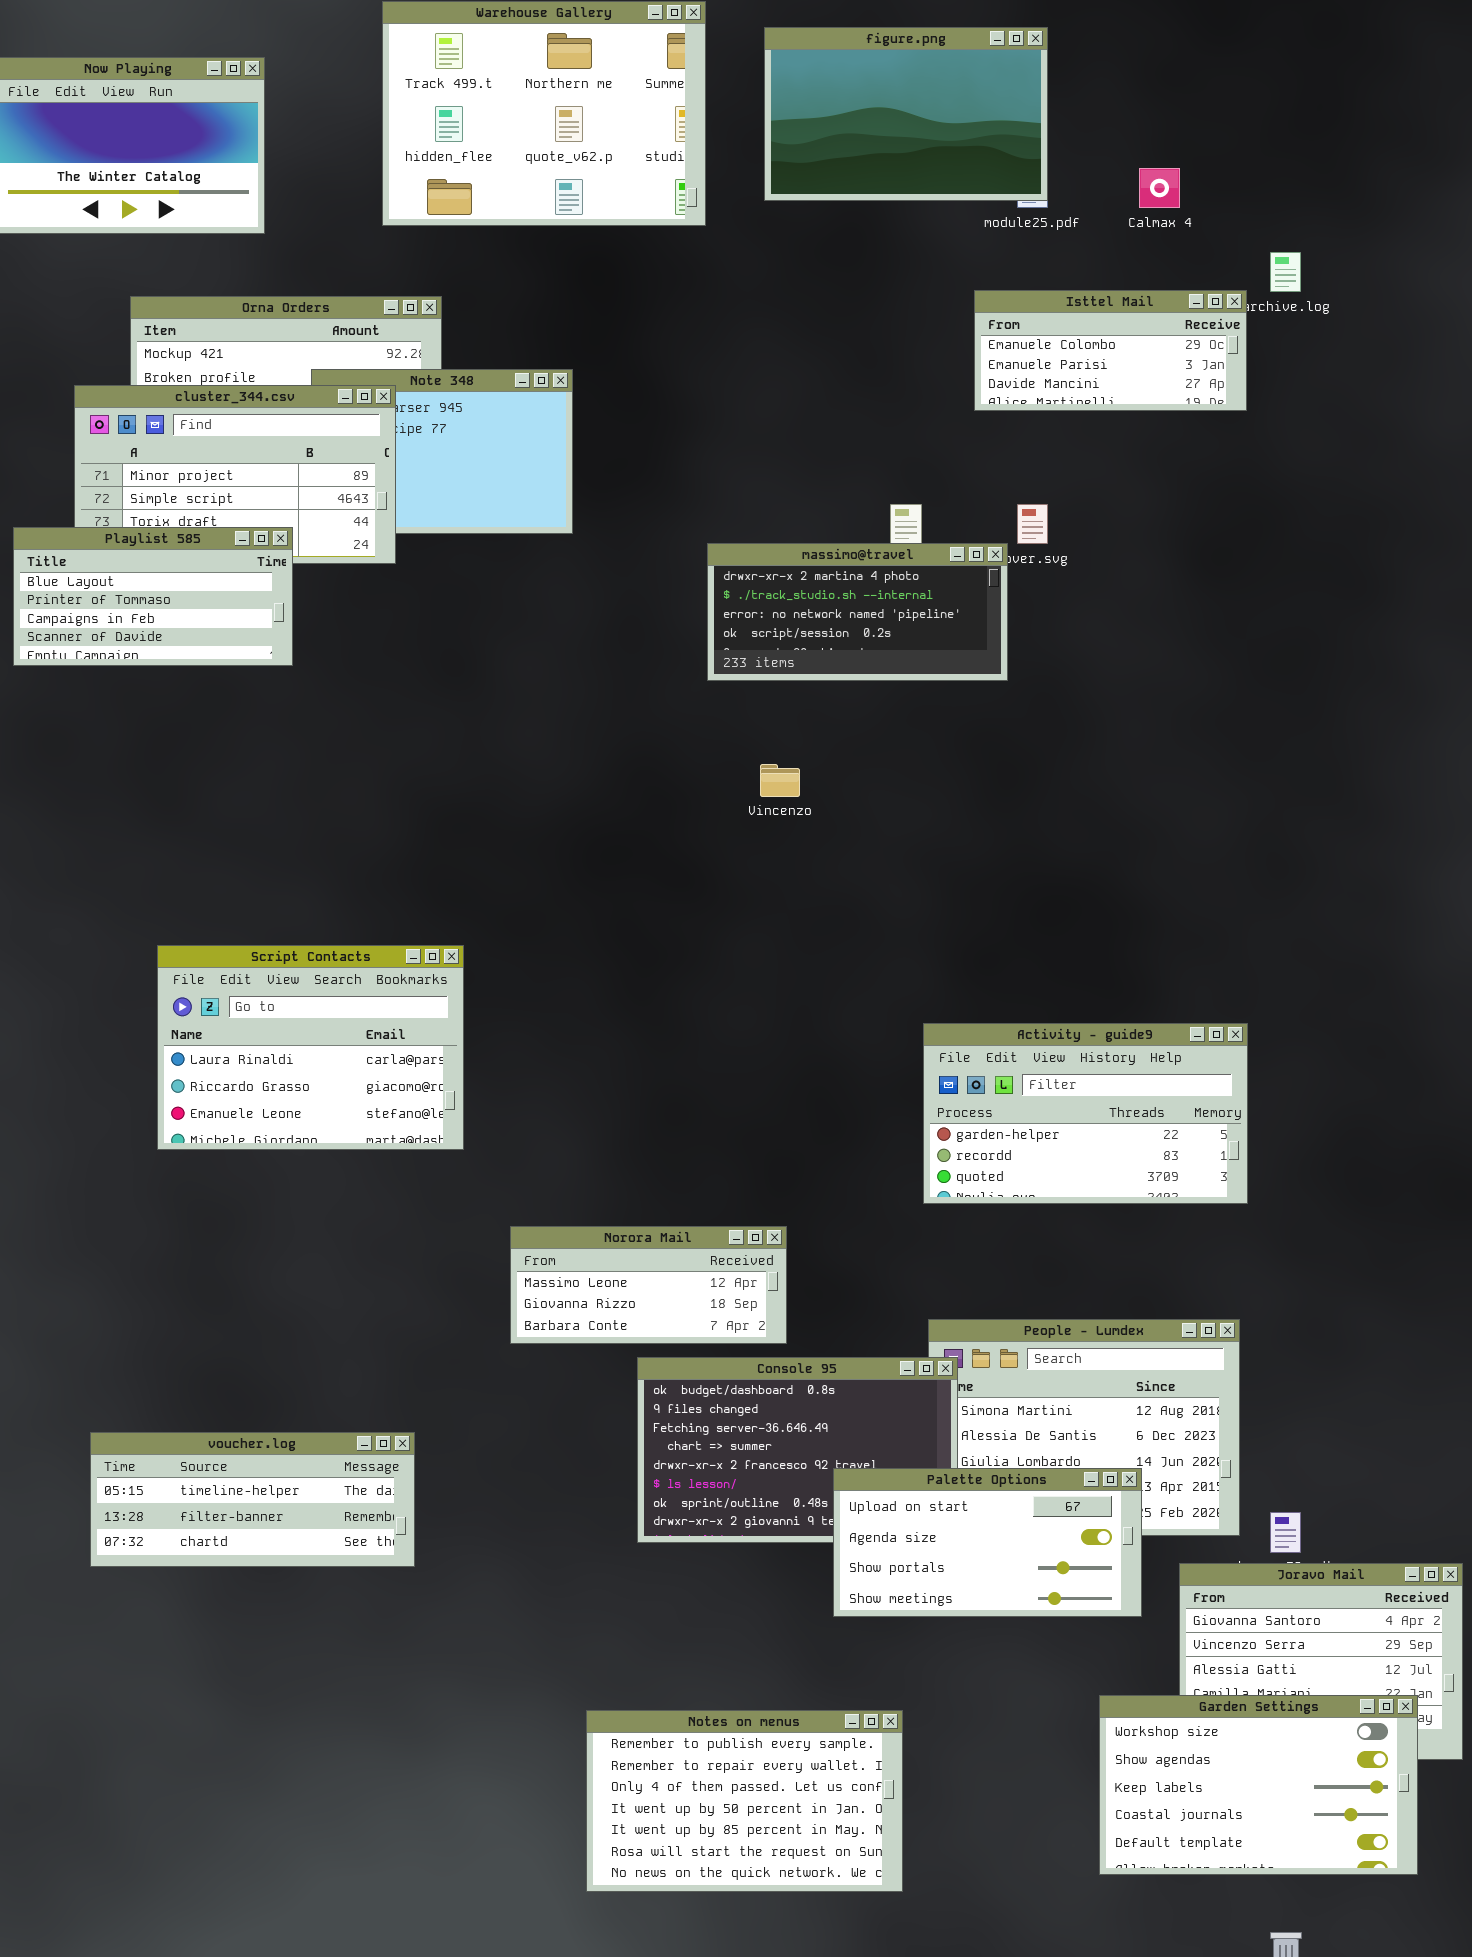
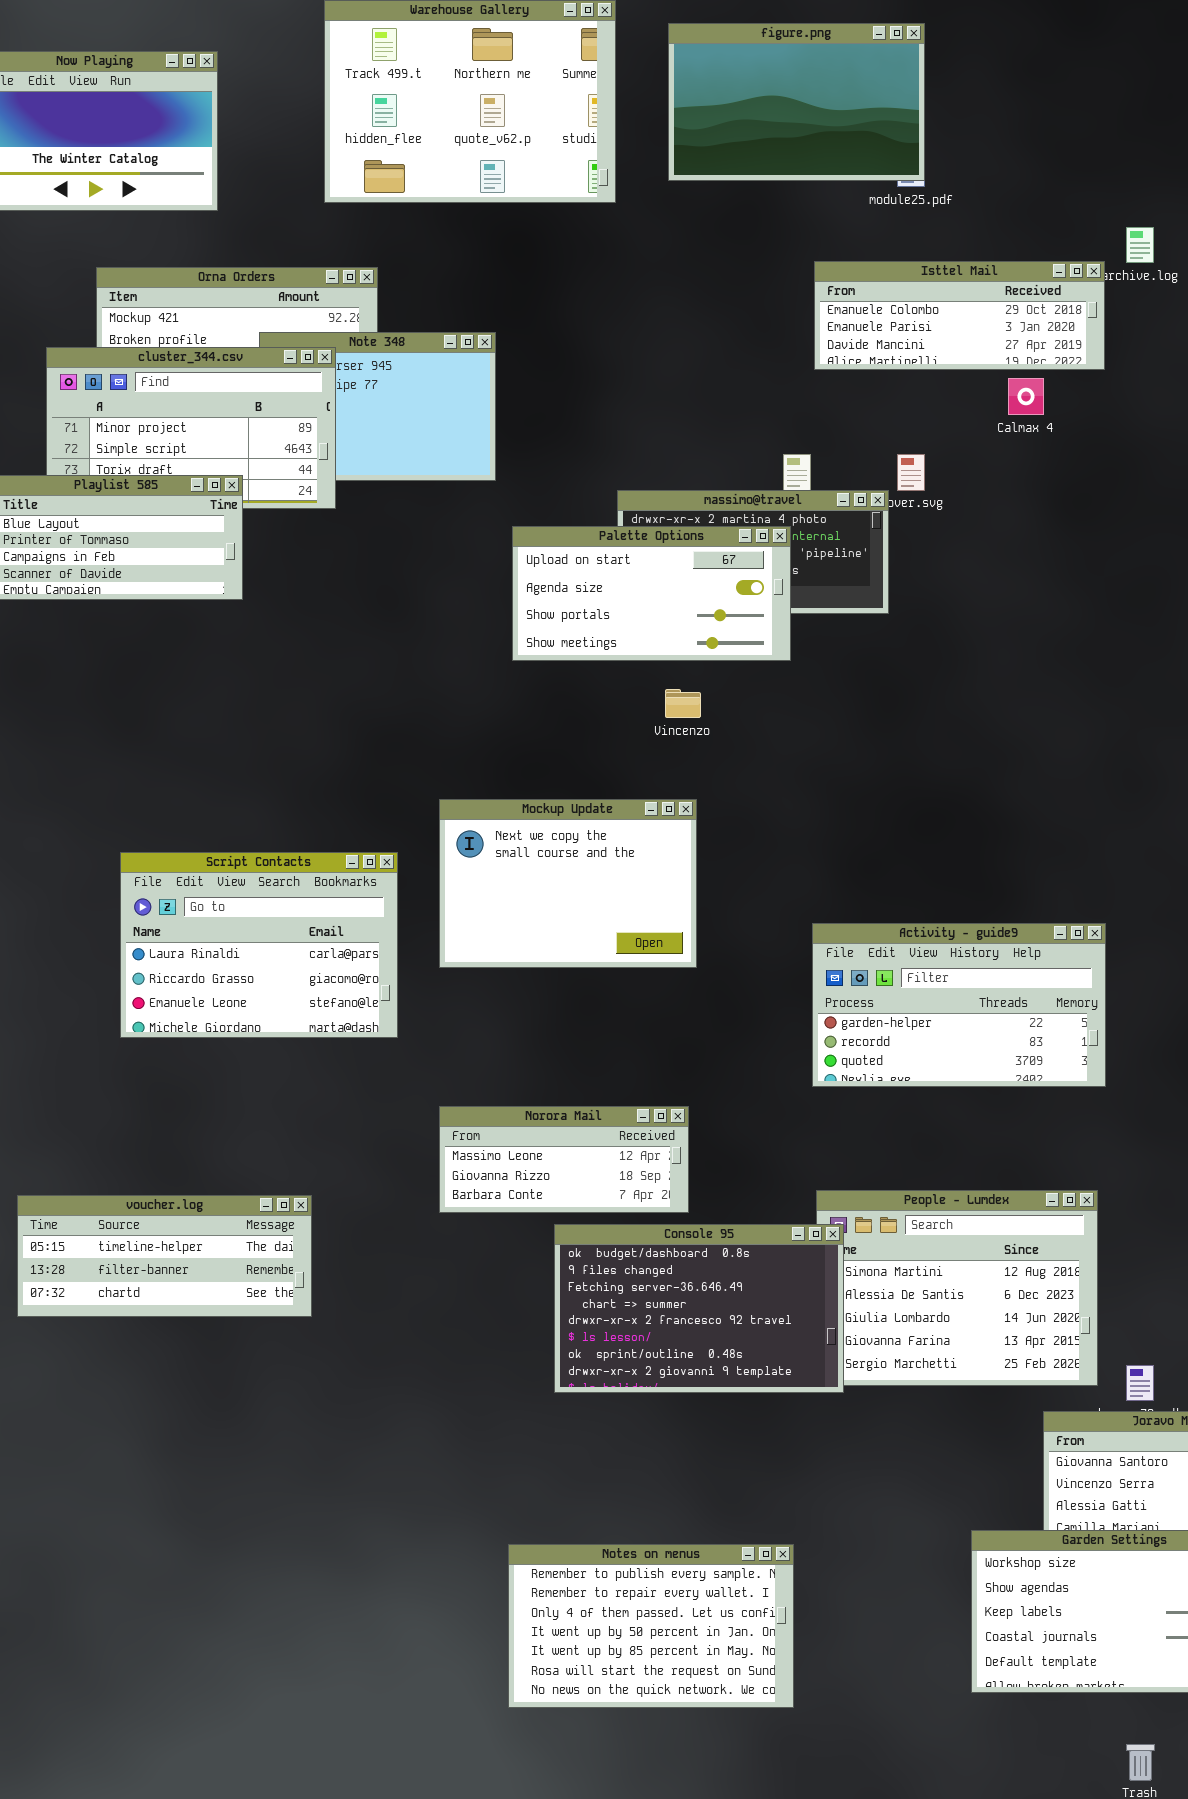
Calmax 4: [1139,168,1180,208] -> [1008,378,1044,415], moved
Isttel Mail: [974,290,1247,411] -> [814,261,1105,370], resized
Mockup Update: none -> [439,799,697,968], opened
voucher.log: [90,1432,415,1567] -> [17,1195,312,1317], moved
Palette Options: [833,1468,1142,1617] -> [512,526,791,661], moved

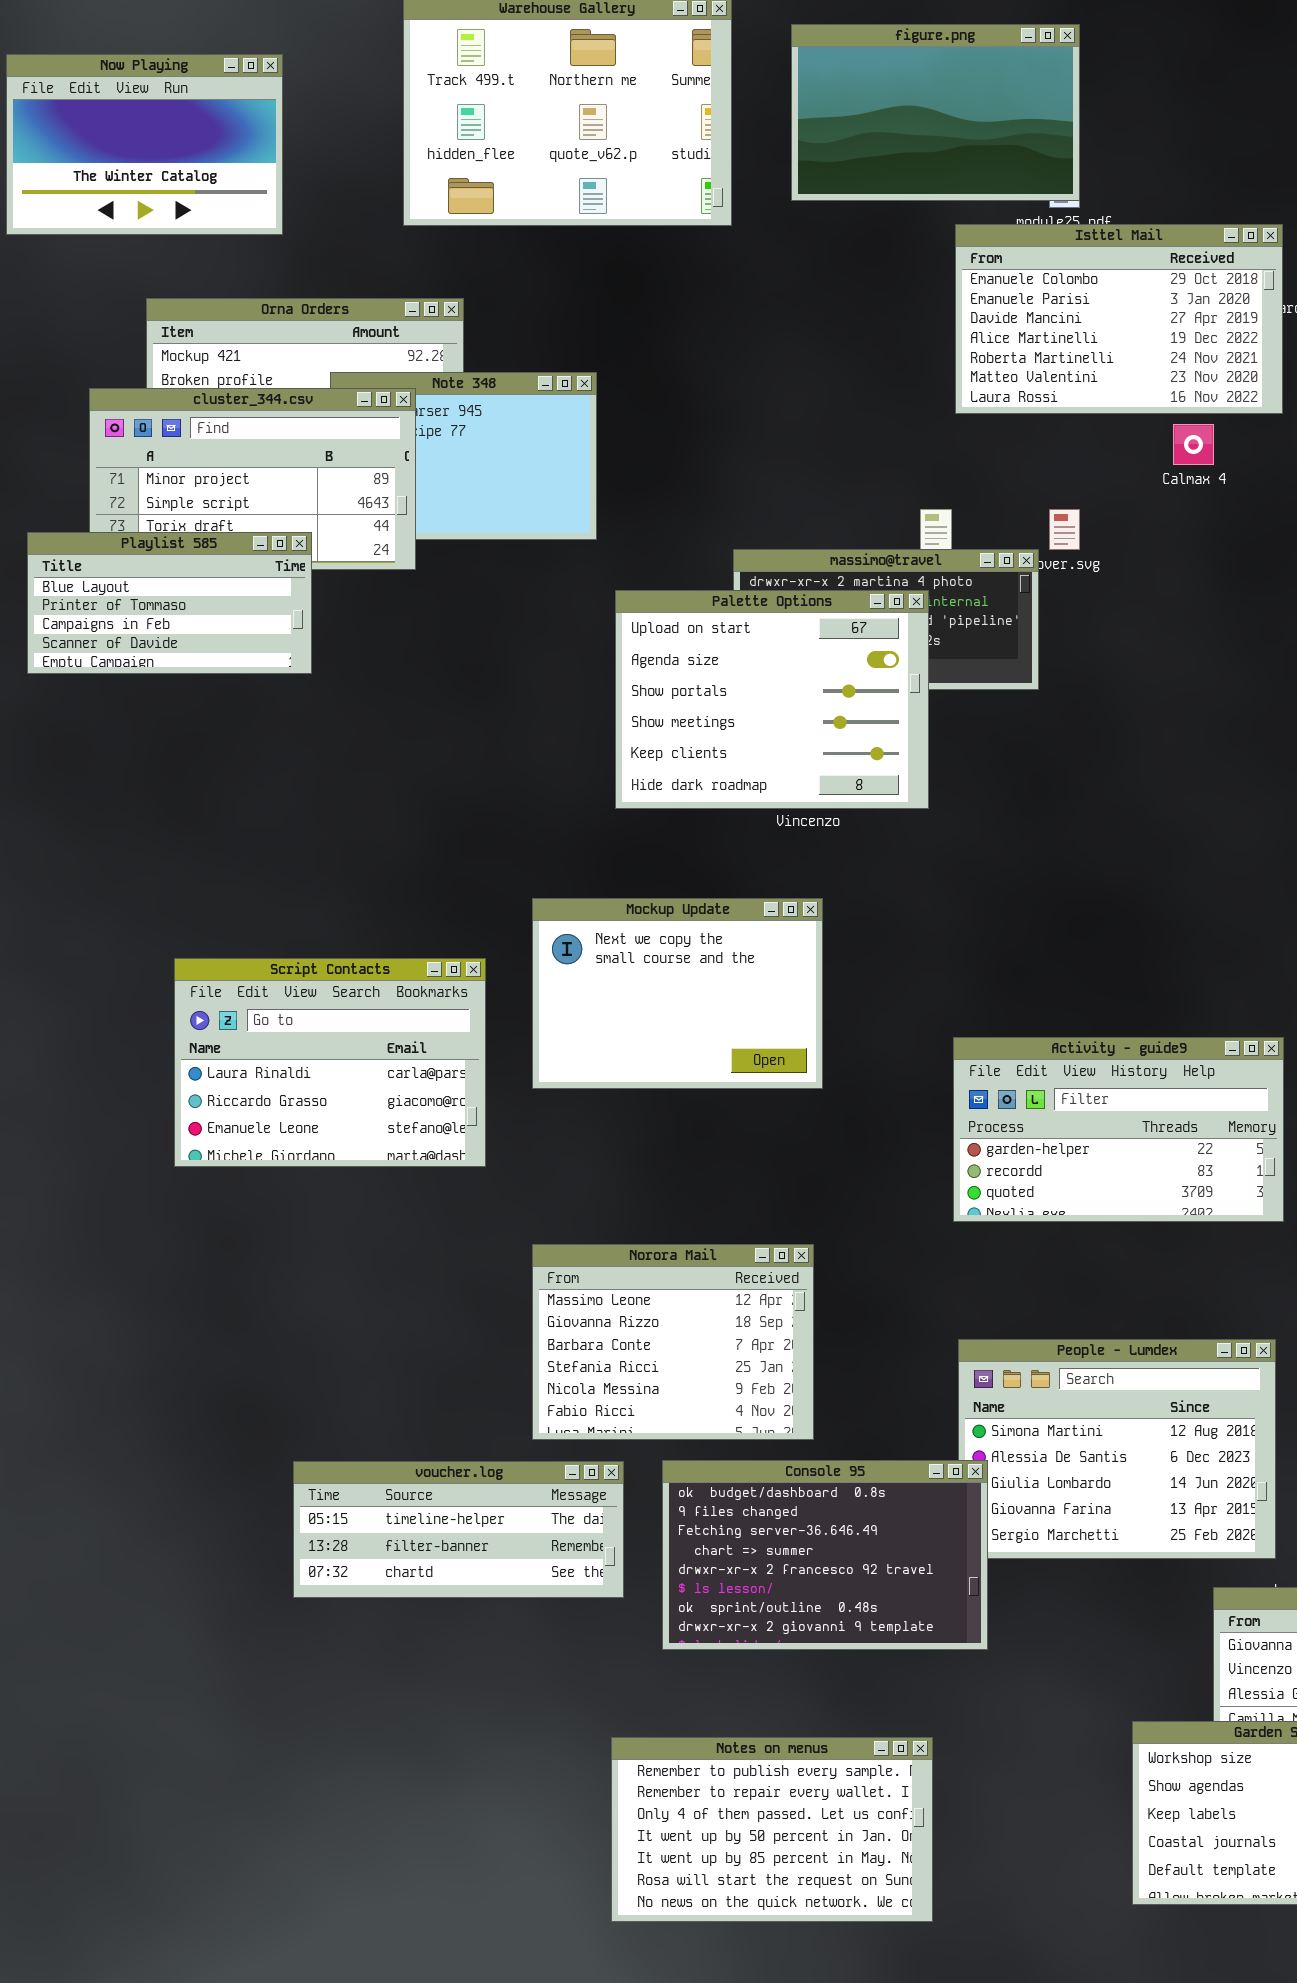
Isttel Mail: [814,261,1105,370] -> [955,224,1283,414], resized
Palette Options: [512,526,791,661] -> [615,590,929,809], resized
Norora Mail: [439,1106,689,1213] -> [532,1244,814,1440], resized
voucher.log: [17,1195,312,1317] -> [293,1461,624,1598], moved
Console 95: [554,1224,844,1393] -> [662,1460,988,1650], moved

